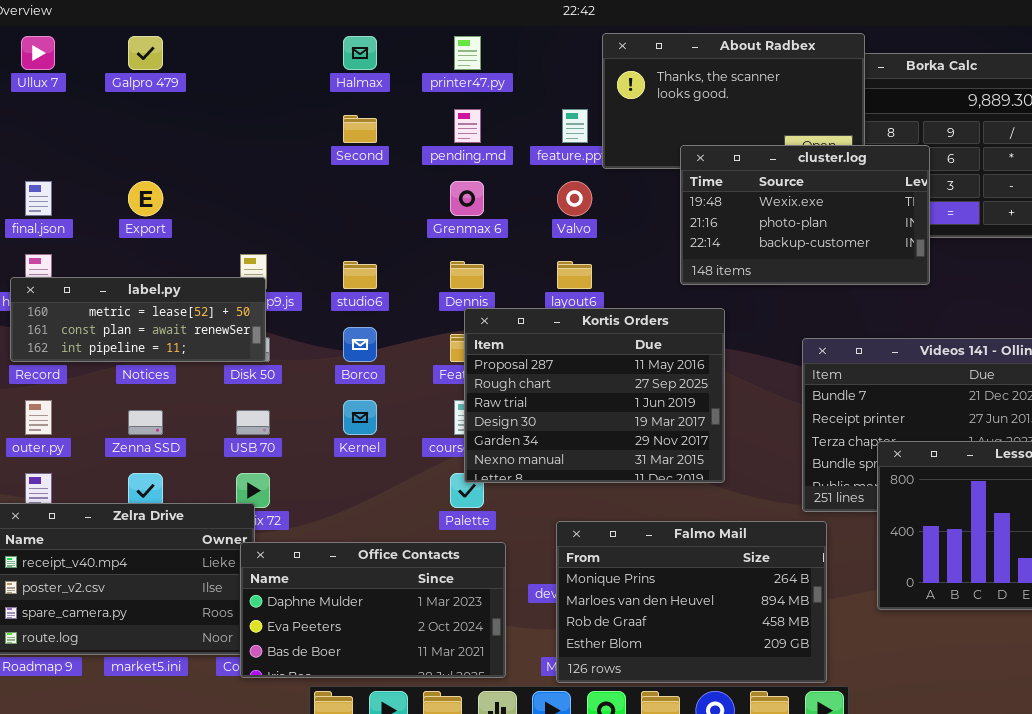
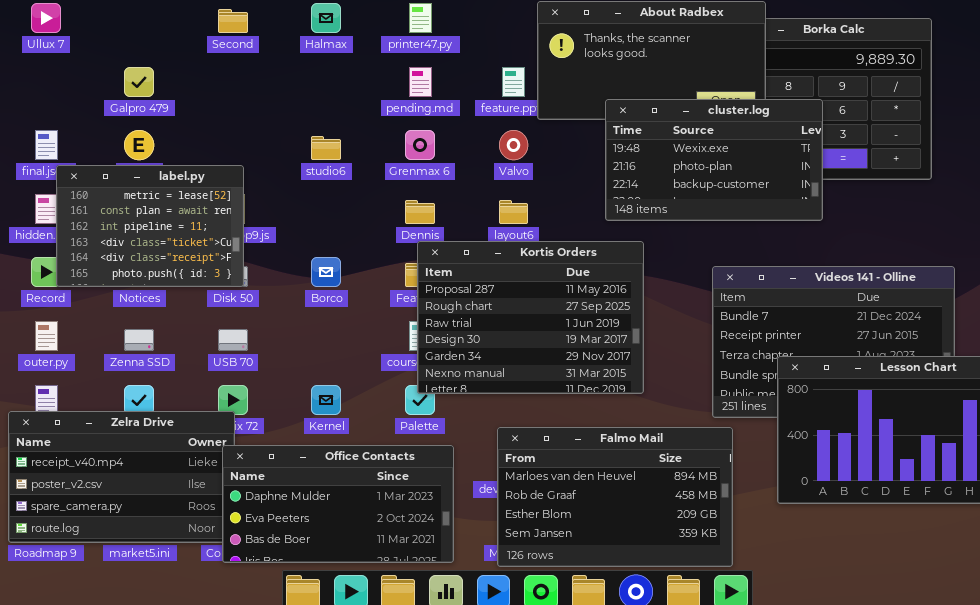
Galpro 479: [128,36,163,70] -> [124,67,154,97], moved
Second: [343,115,377,143] -> [218,9,248,33], moved
studio6: [343,261,377,289] -> [311,136,341,160], moved
label.py: [10,277,266,362] -> [56,165,244,287], resized
Kernel: [343,400,377,435] -> [311,385,341,415], moved
Falmo Mail: [556,521,827,683] -> [497,427,733,567], scrolled down 1 row

